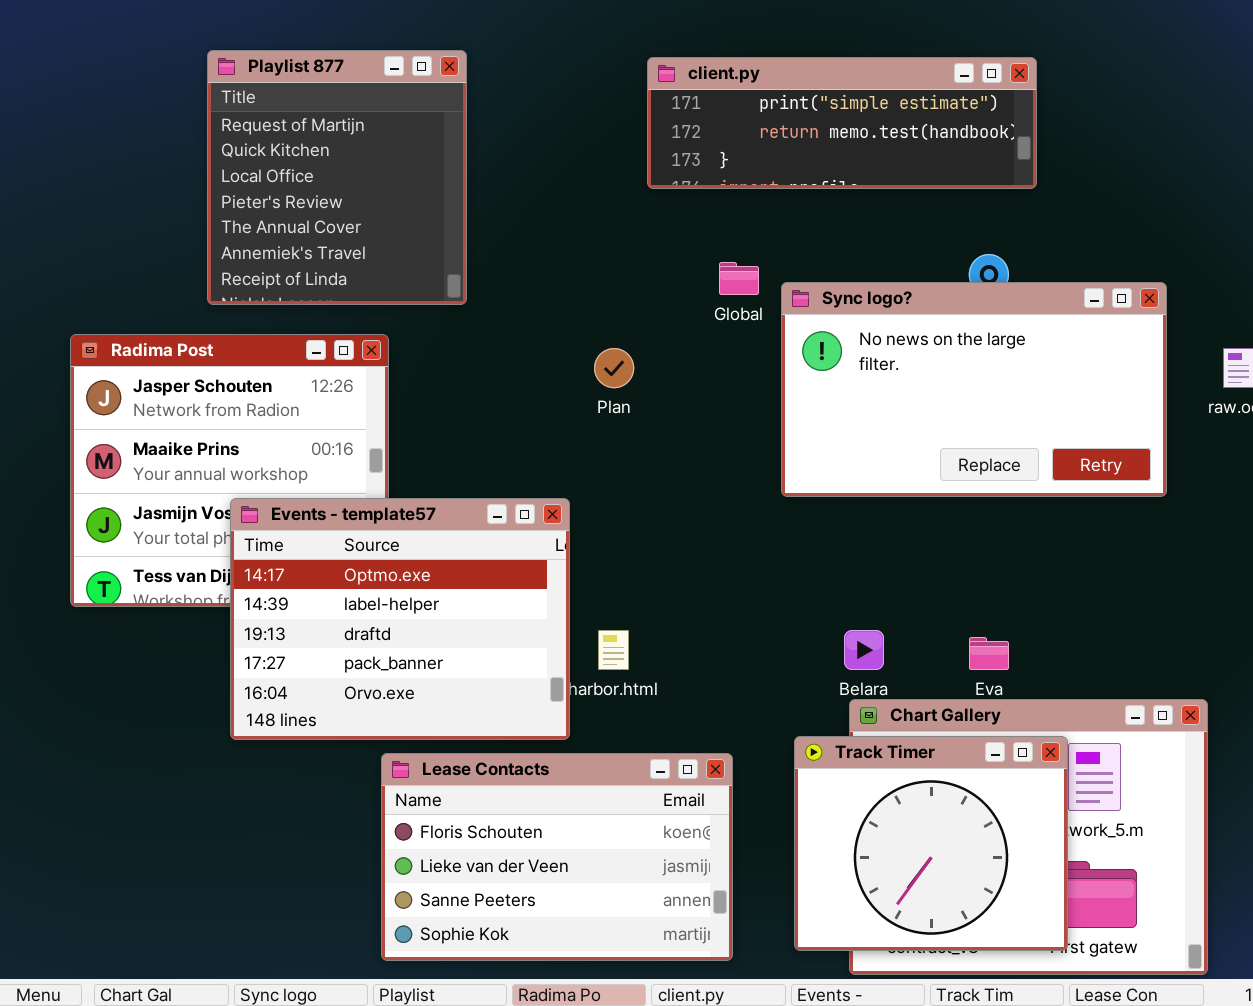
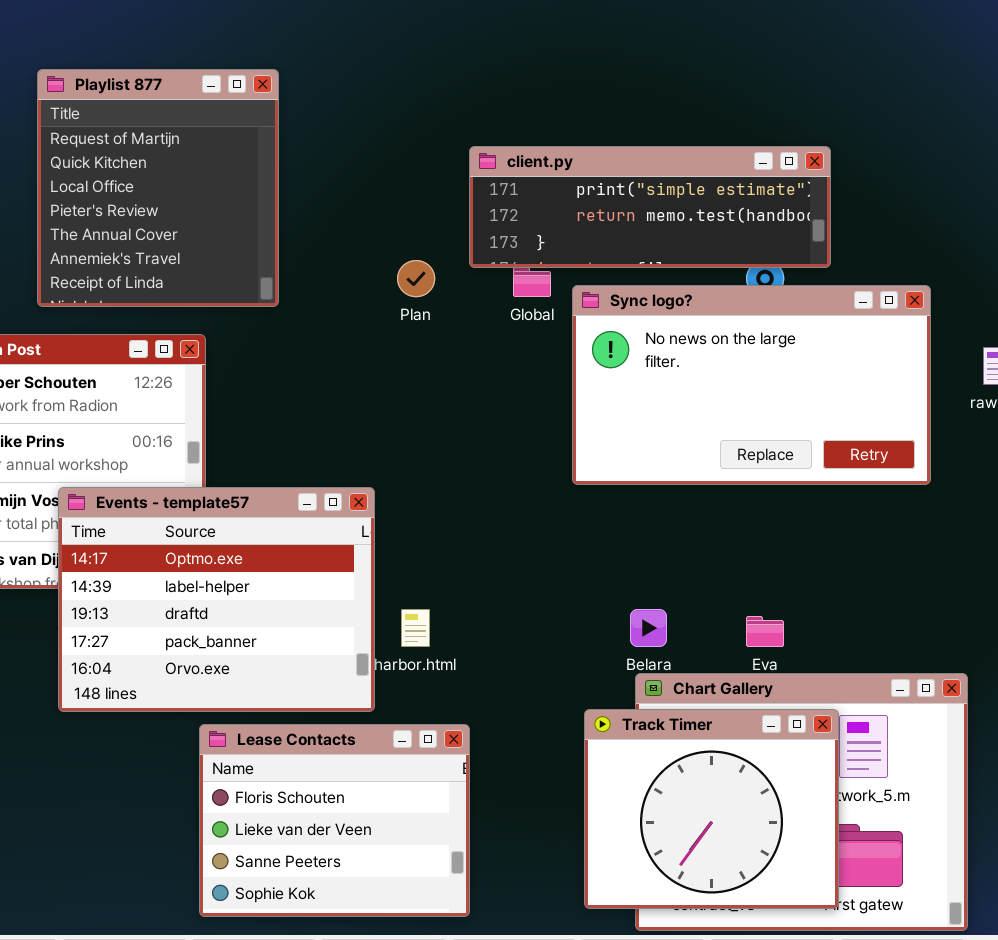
client.py: [647,57,1037,189] -> [469,146,831,268], moved
Plan: [594,348,634,388] -> [397,260,435,297], moved
Lease Contacts: [381,753,733,961] -> [199,724,470,917], resized

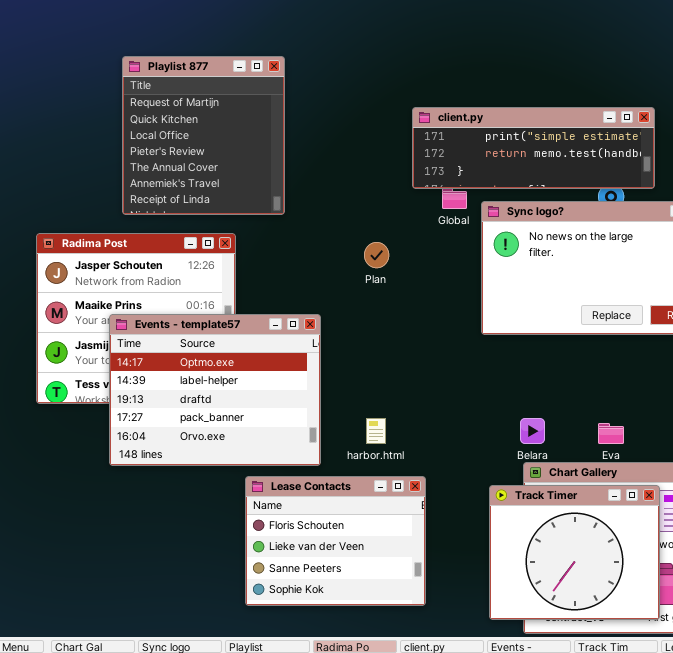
Plan: [397,260,435,297] -> [364,242,389,268], moved
Events - template57: [58,487,375,712] -> [109,314,321,466], moved
Lease Contacts: [199,724,470,917] -> [245,476,426,606], moved

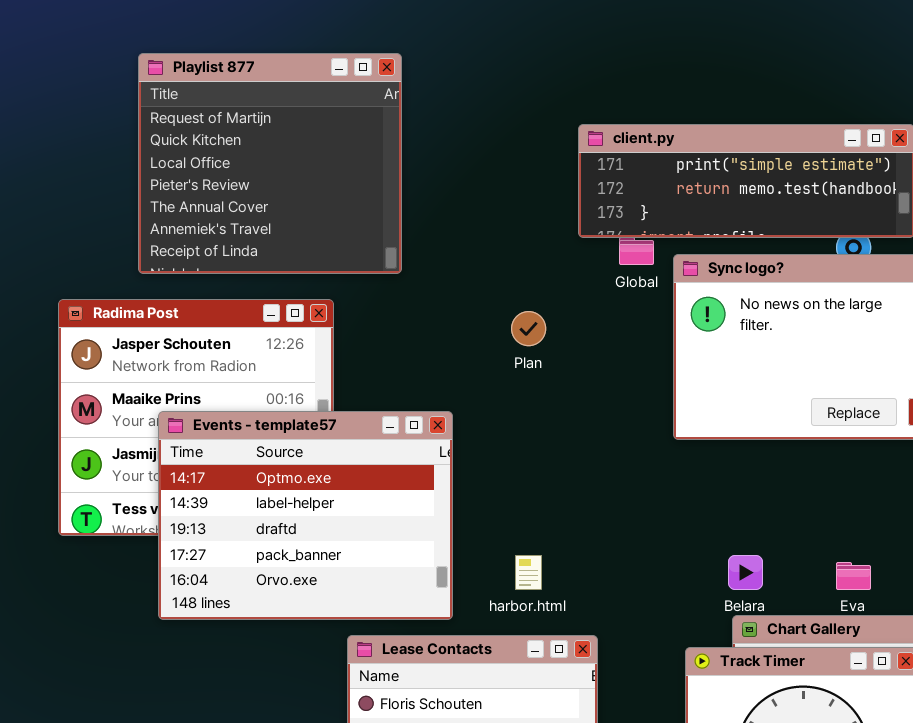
Playlist 877: [122,56,285,215] -> [138,53,402,274], resized

